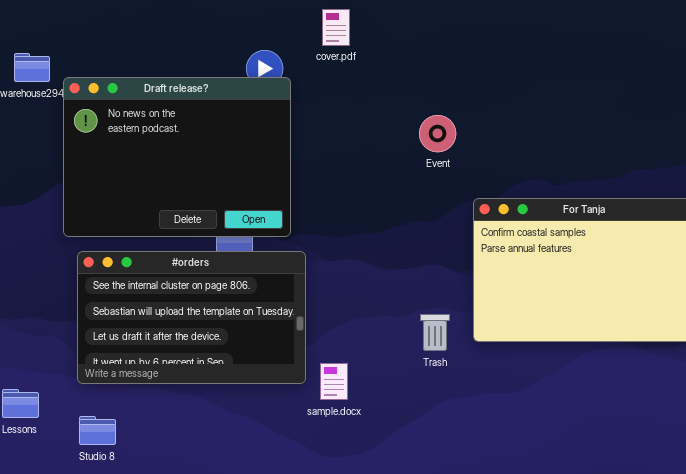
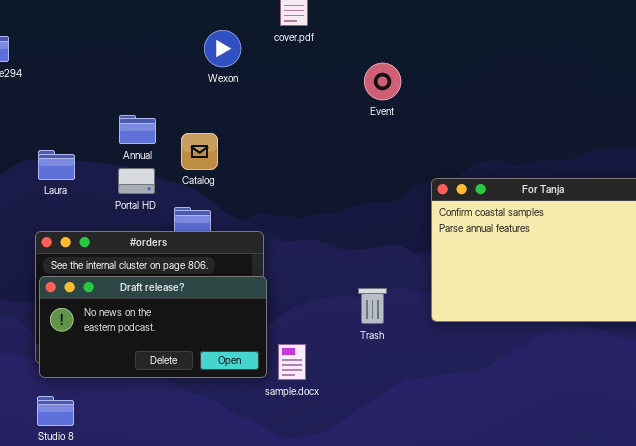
Draft release?: [63,77,291,237] -> [39,276,267,378], moved, resized
Event: [419,115,456,152] -> [364,63,401,100], moved
Trash: [420,314,450,351] -> [358,288,387,324], moved

